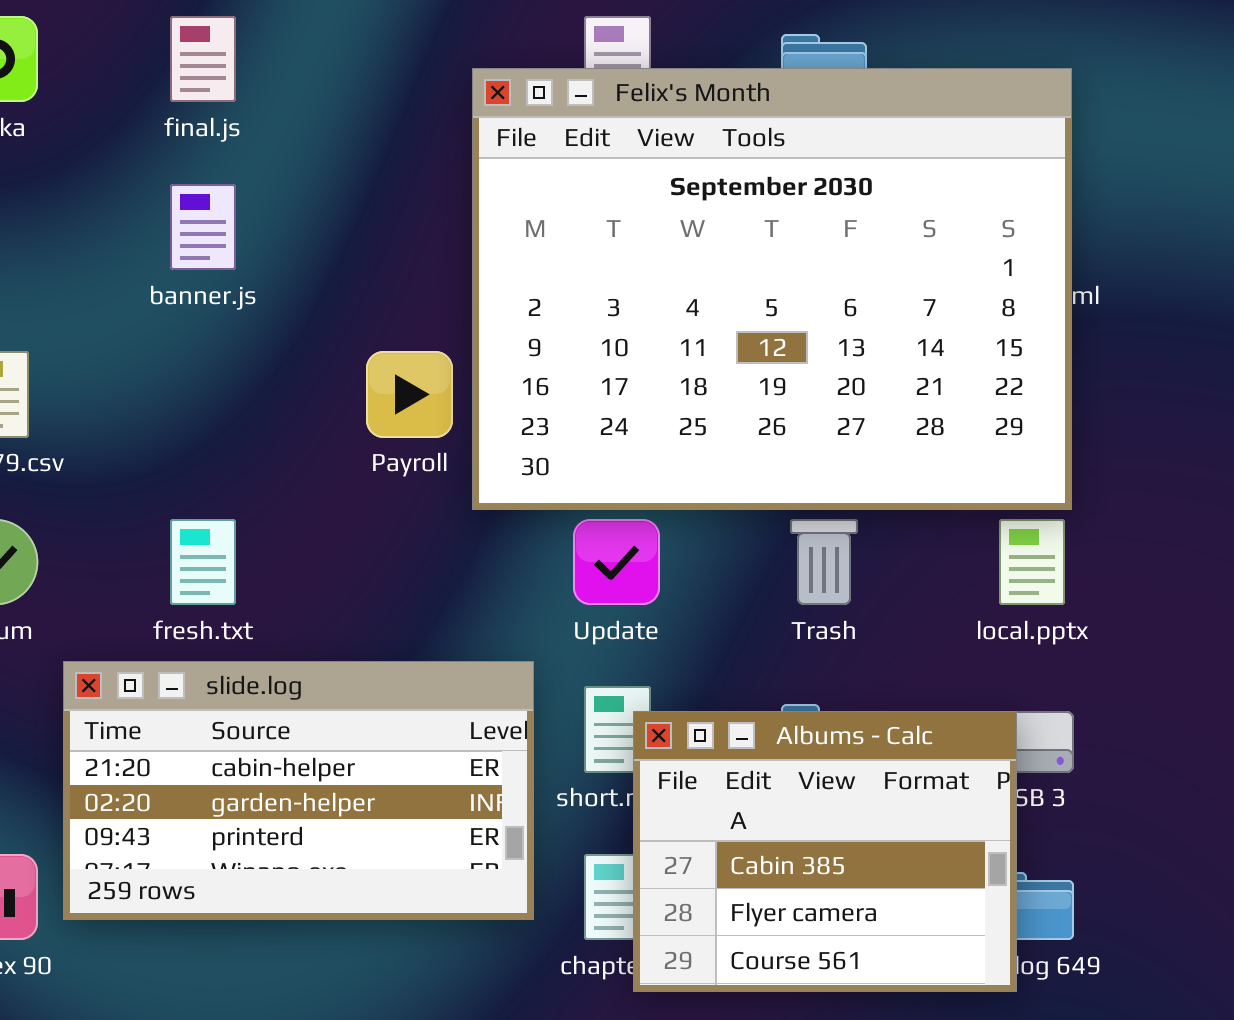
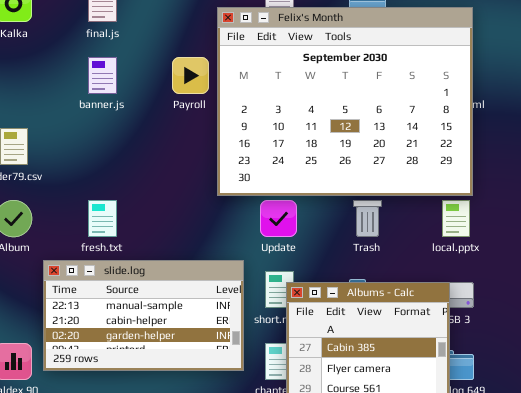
Payroll: [366,351,453,438] -> [172,57,209,94], moved
slide.log: [63,661,534,920] -> [43,260,244,371], scrolled up 1 row

